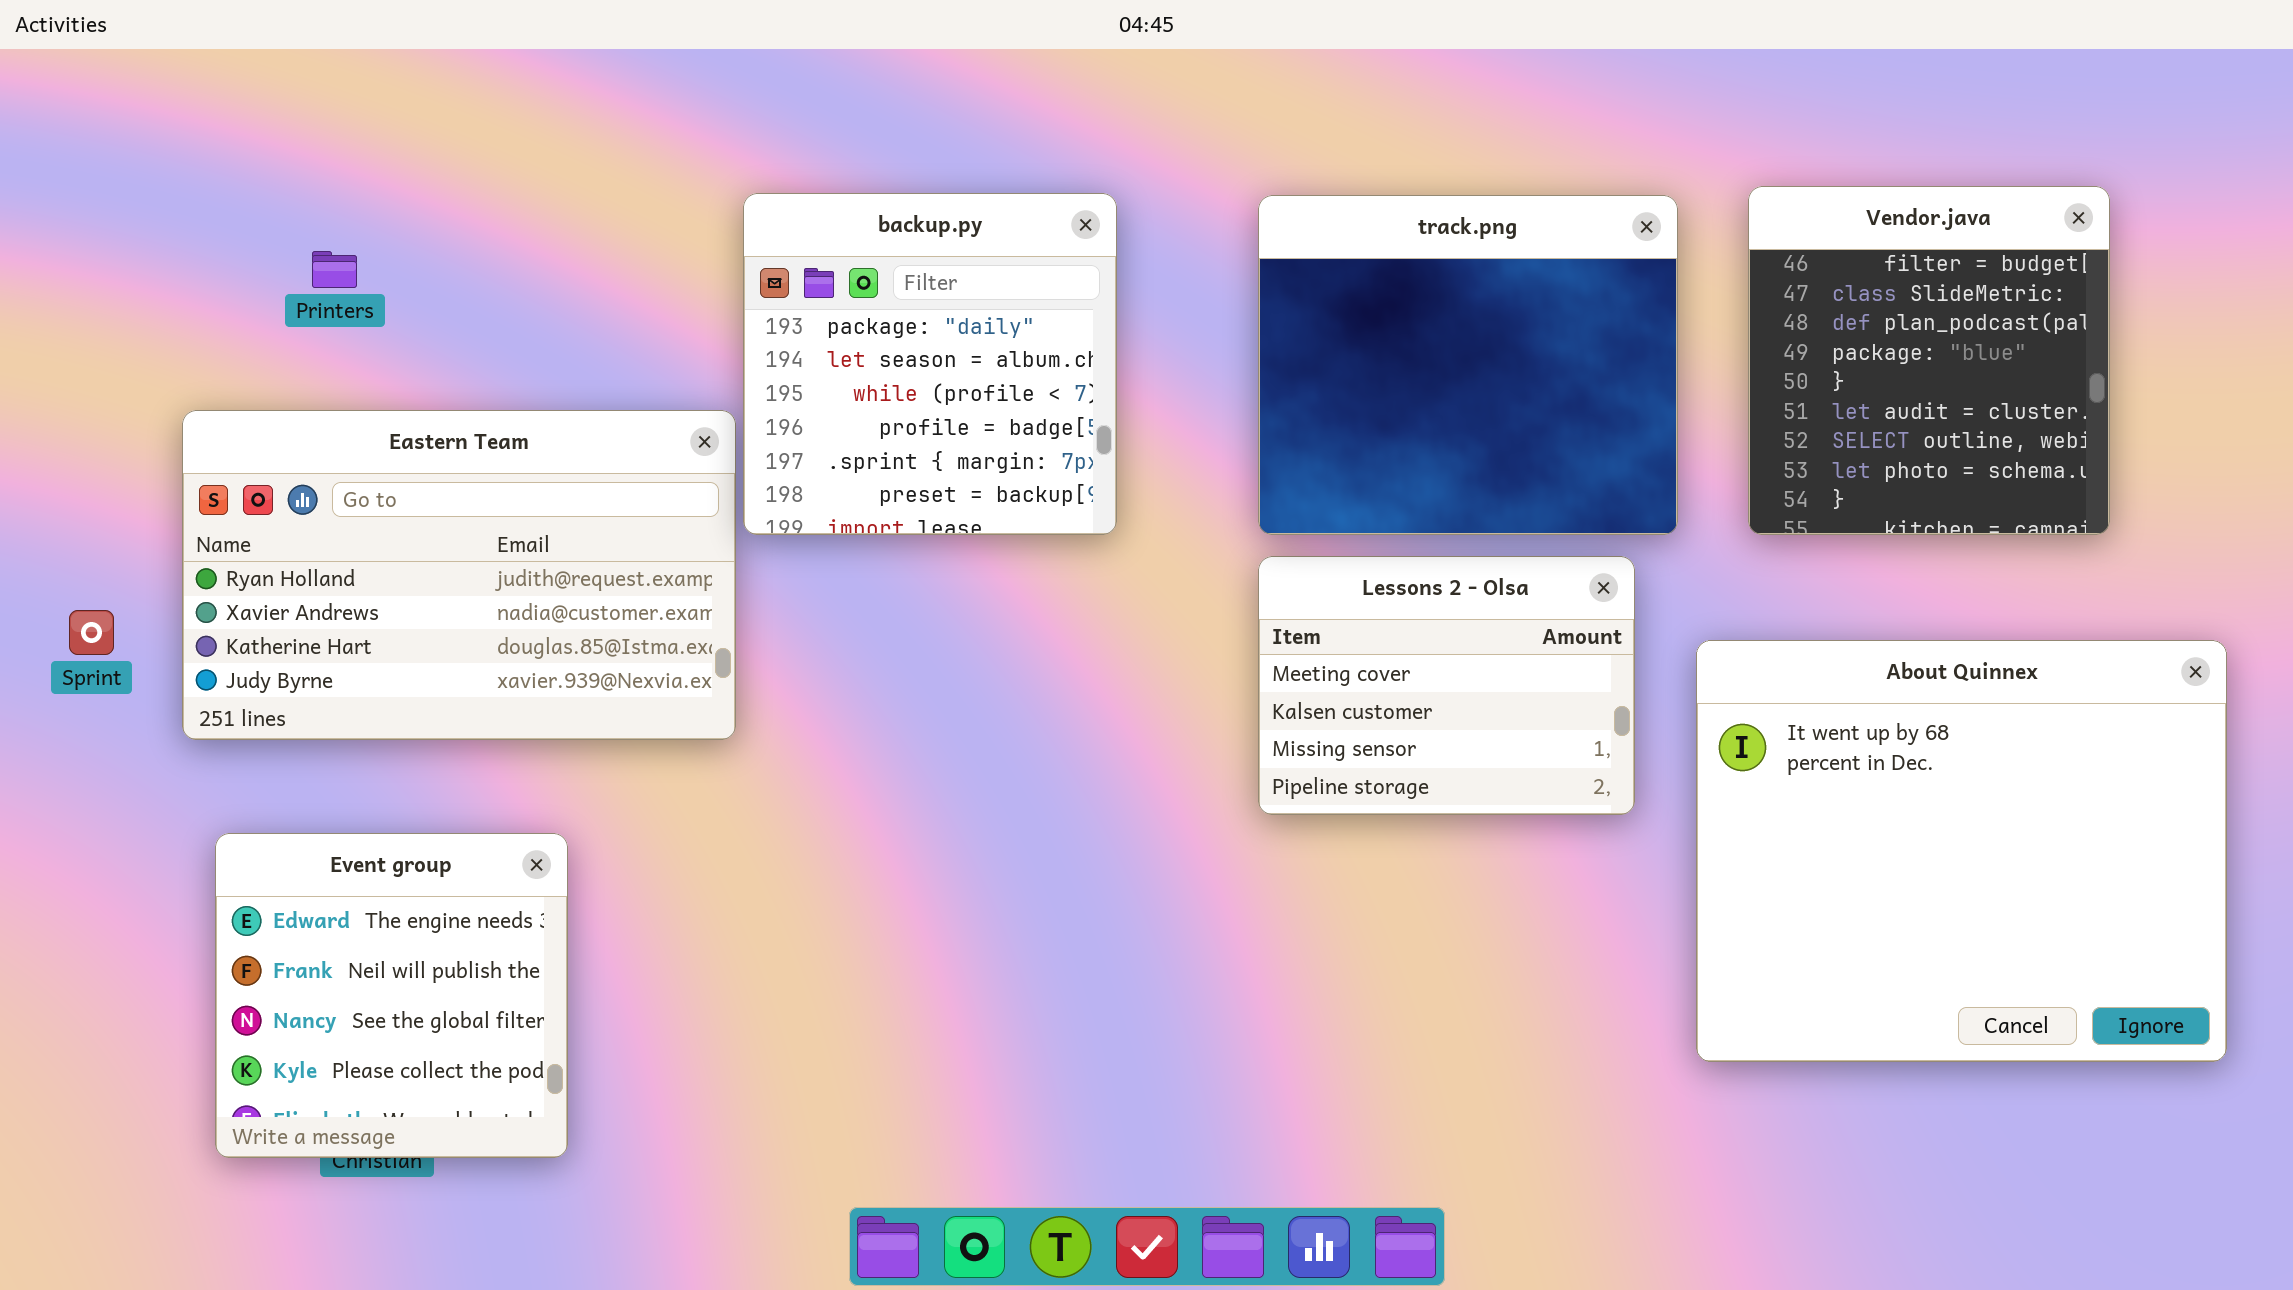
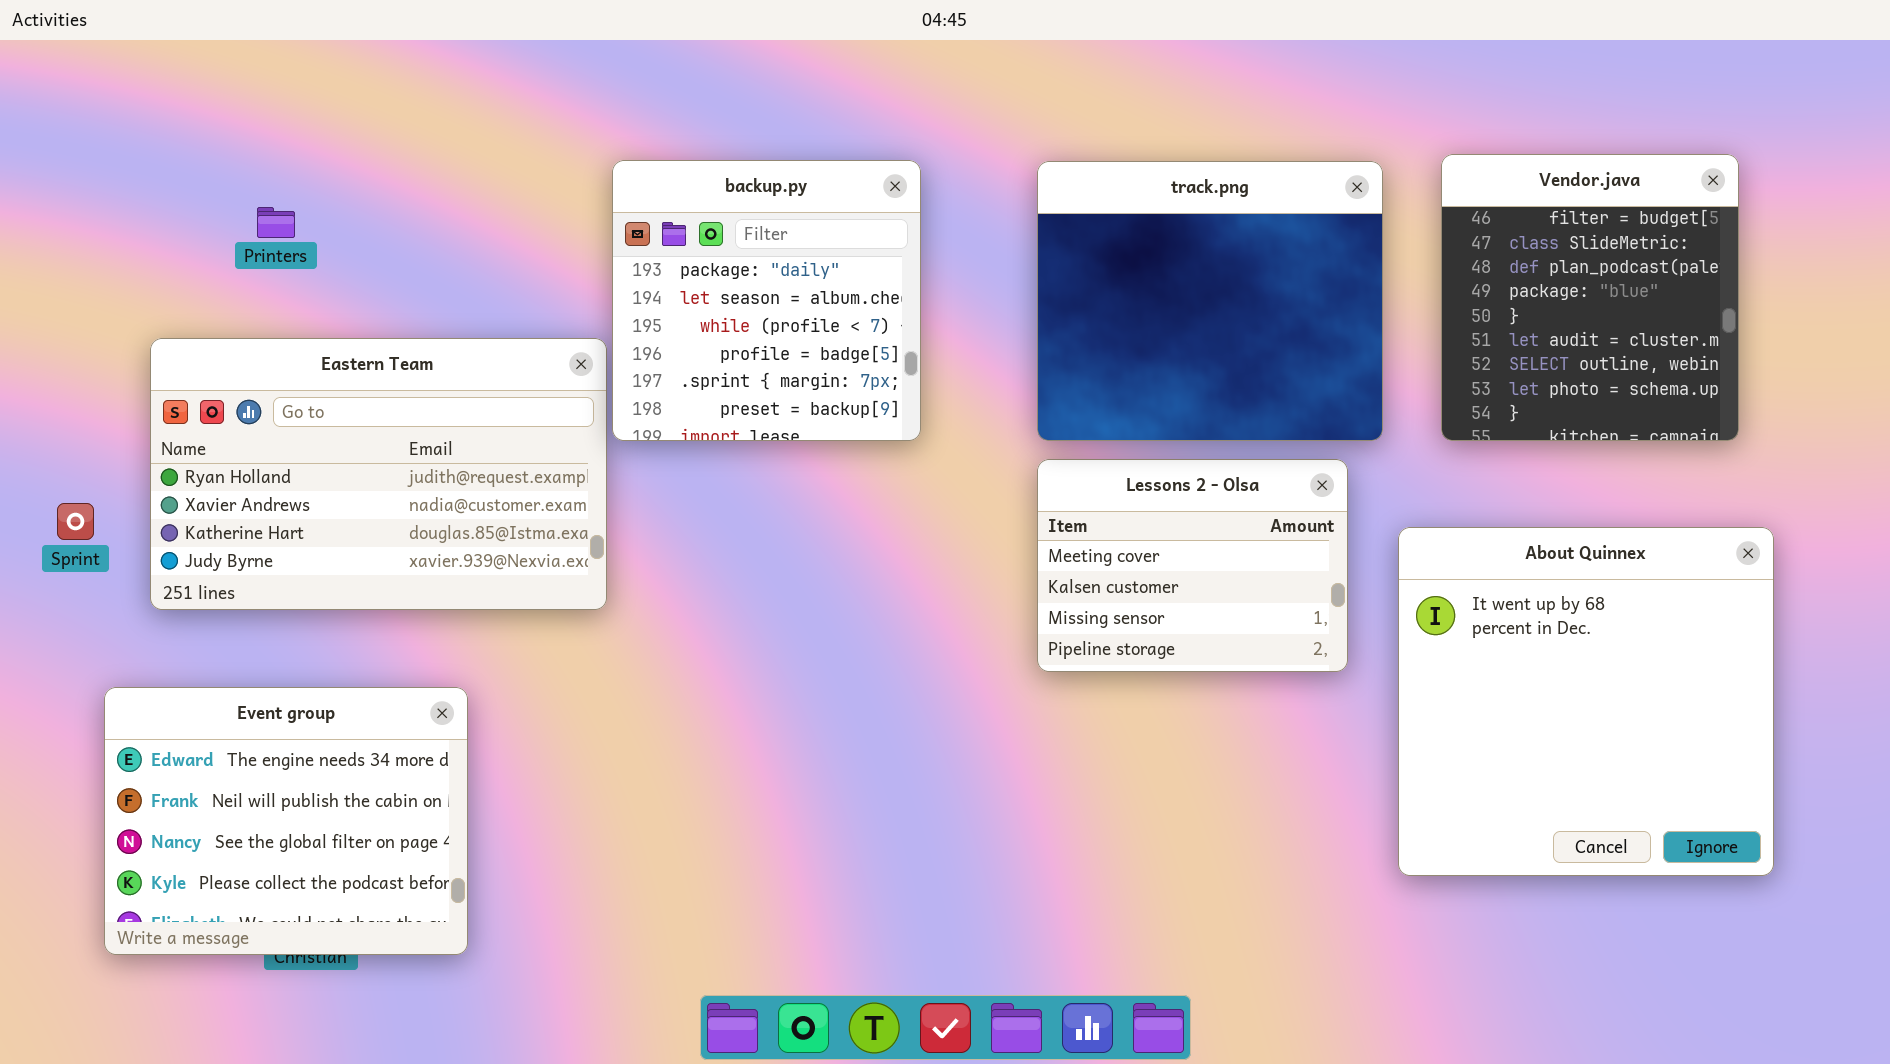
About Quinnex: [1696,640,2227,1062] -> [1398,527,1774,876], resized
Event group: [215,833,568,1158] -> [104,687,468,955], resized

